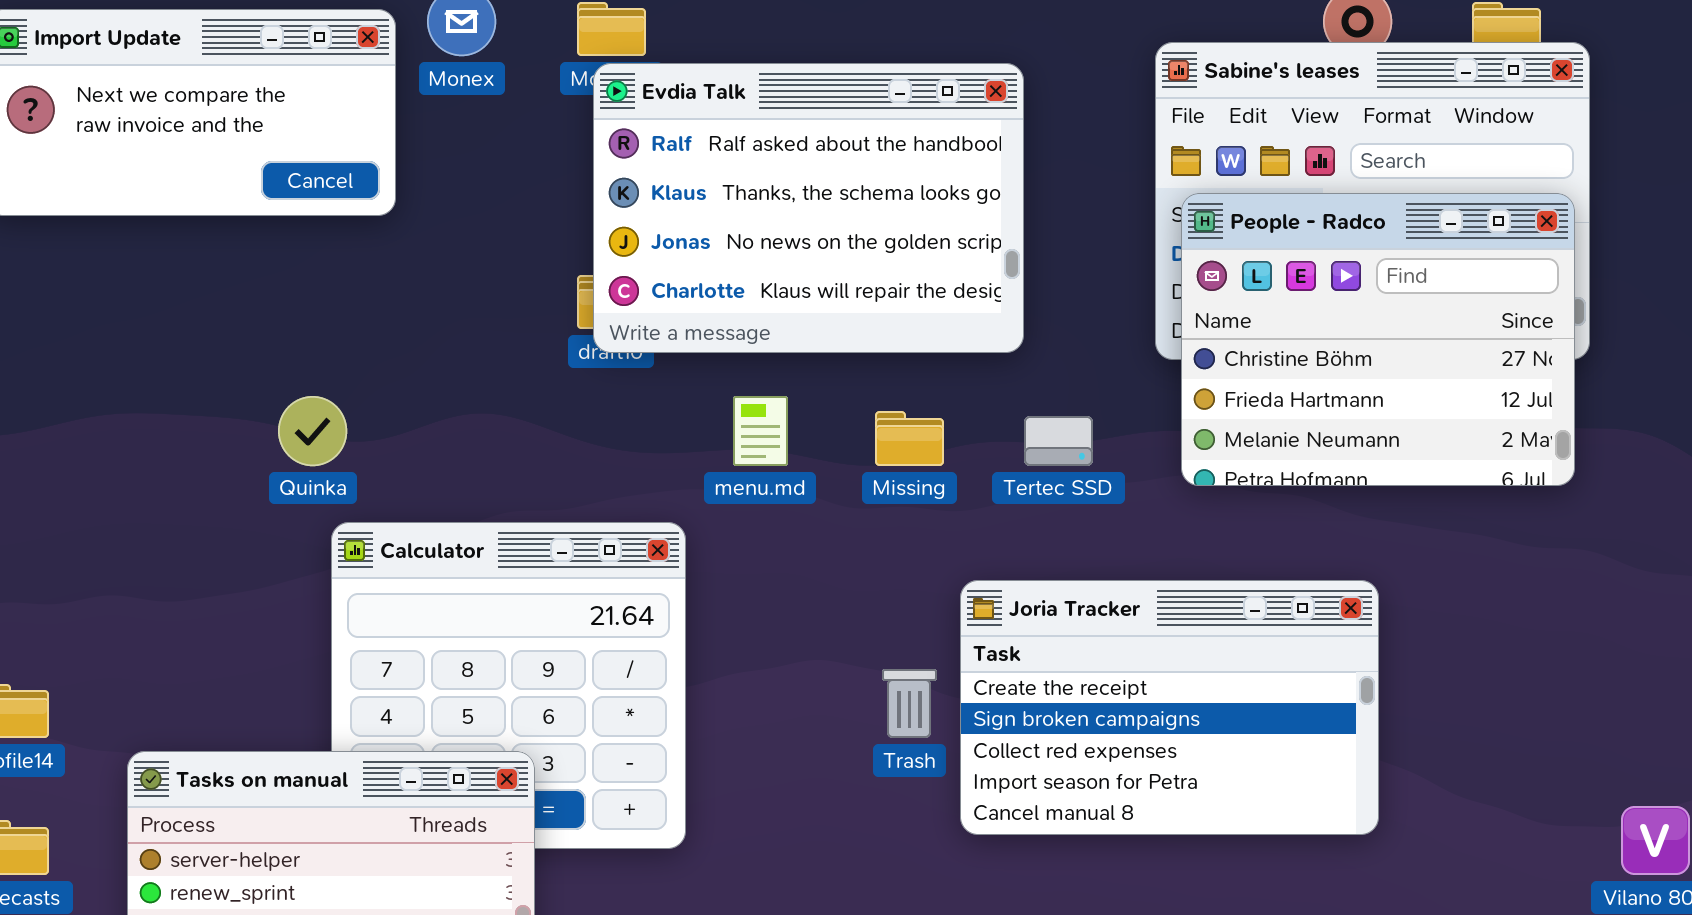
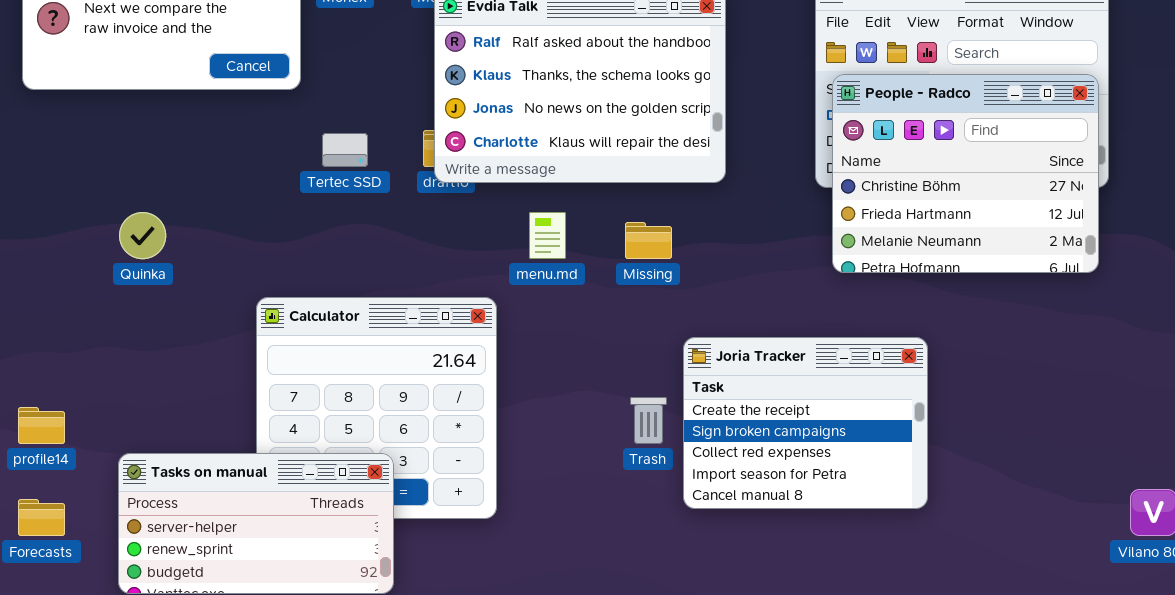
Quinka: [278,396,347,466] -> [119,212,166,259], moved
Tertec SSD: [1024,416,1093,466] -> [322,133,368,167], moved
Joria Tracker: [960,580,1379,835] -> [683,337,928,509], resized

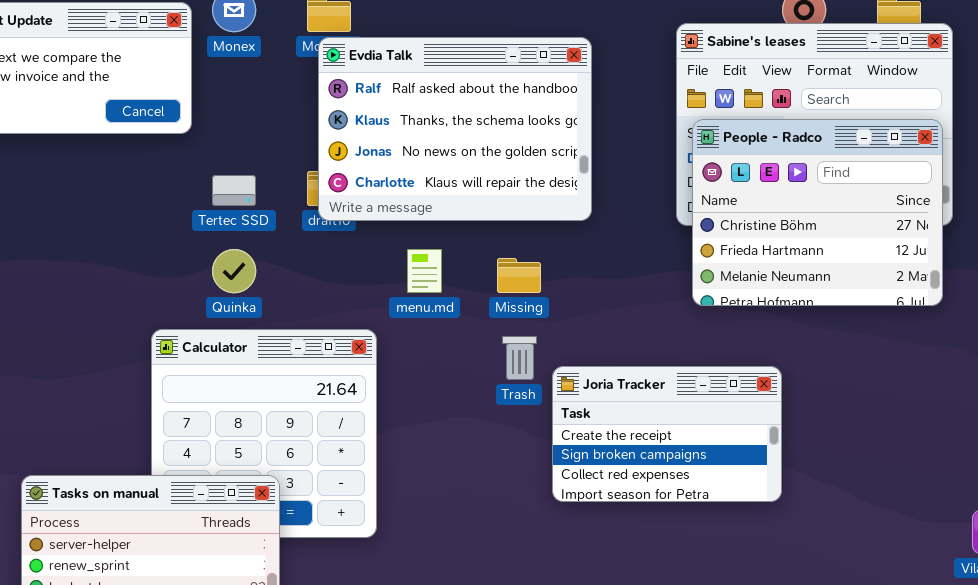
Quinka: [119,212,166,259] -> [212,249,256,293], moved
Joria Tracker: [683,337,928,509] -> [552,366,782,502], resized
Trash: [630,397,667,444] -> [502,336,537,380], moved

